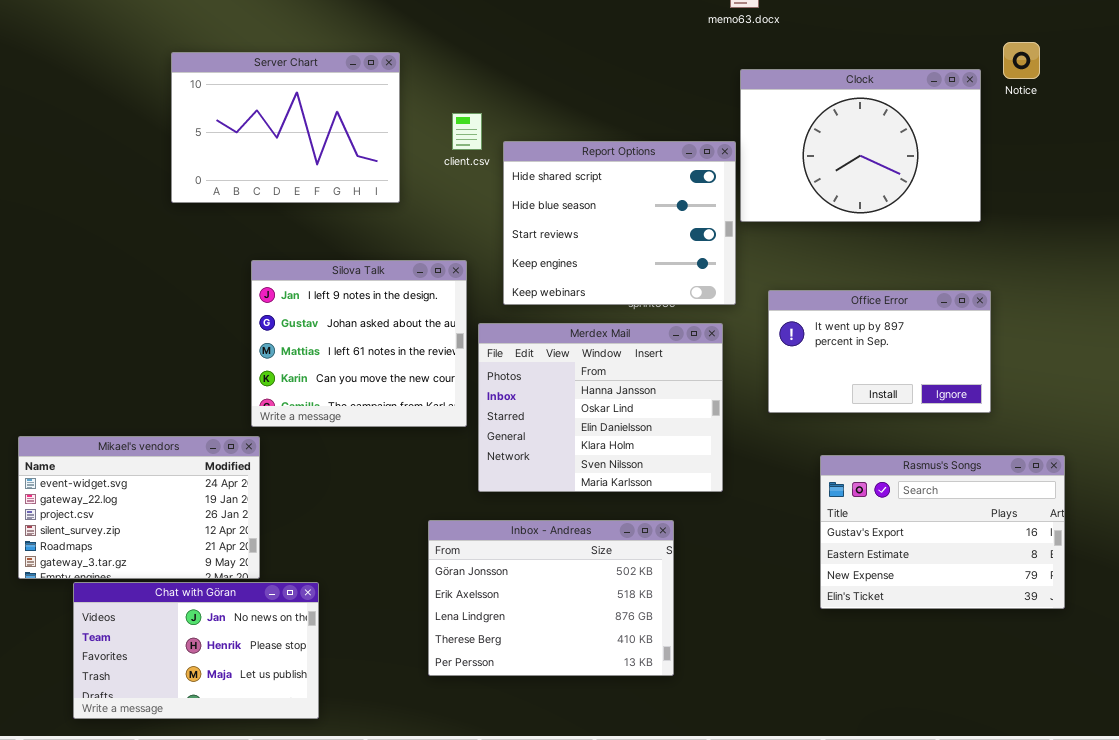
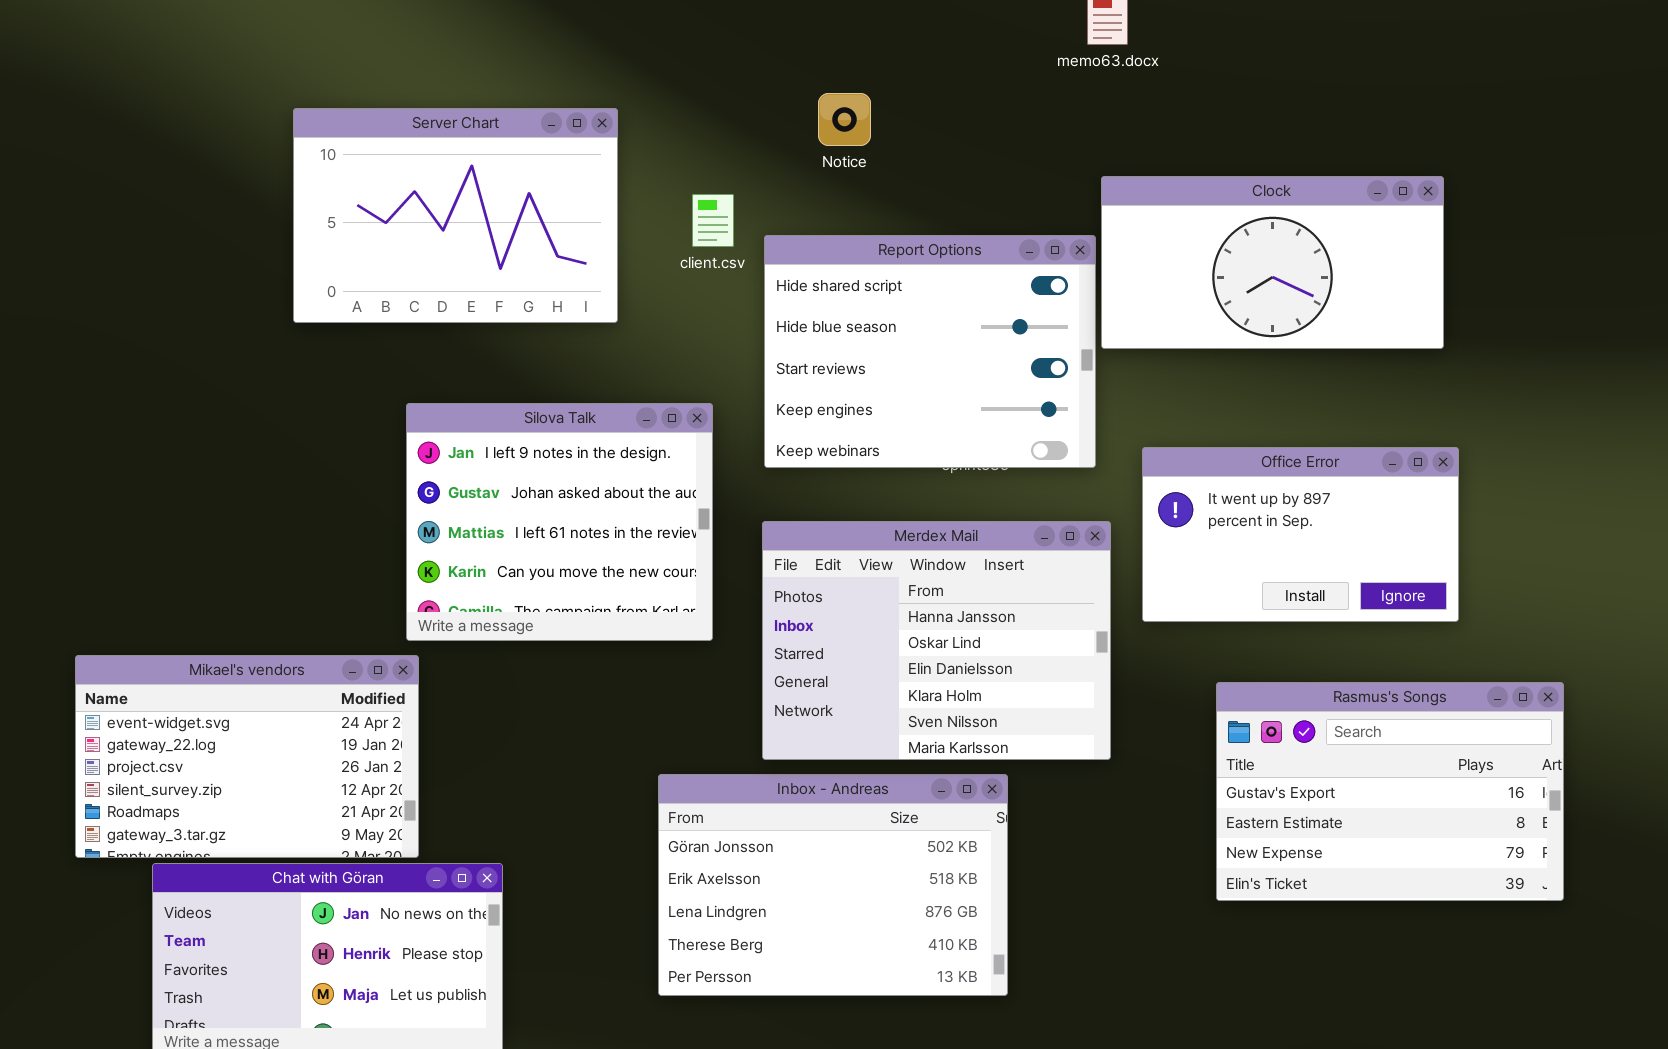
Notice: [1003,42,1040,79] -> [818,93,871,146], moved
Clock: [740,69,981,222] -> [1101,176,1444,349], resized
Merdex Mail: [478,323,723,492] -> [762,521,1111,760], moved

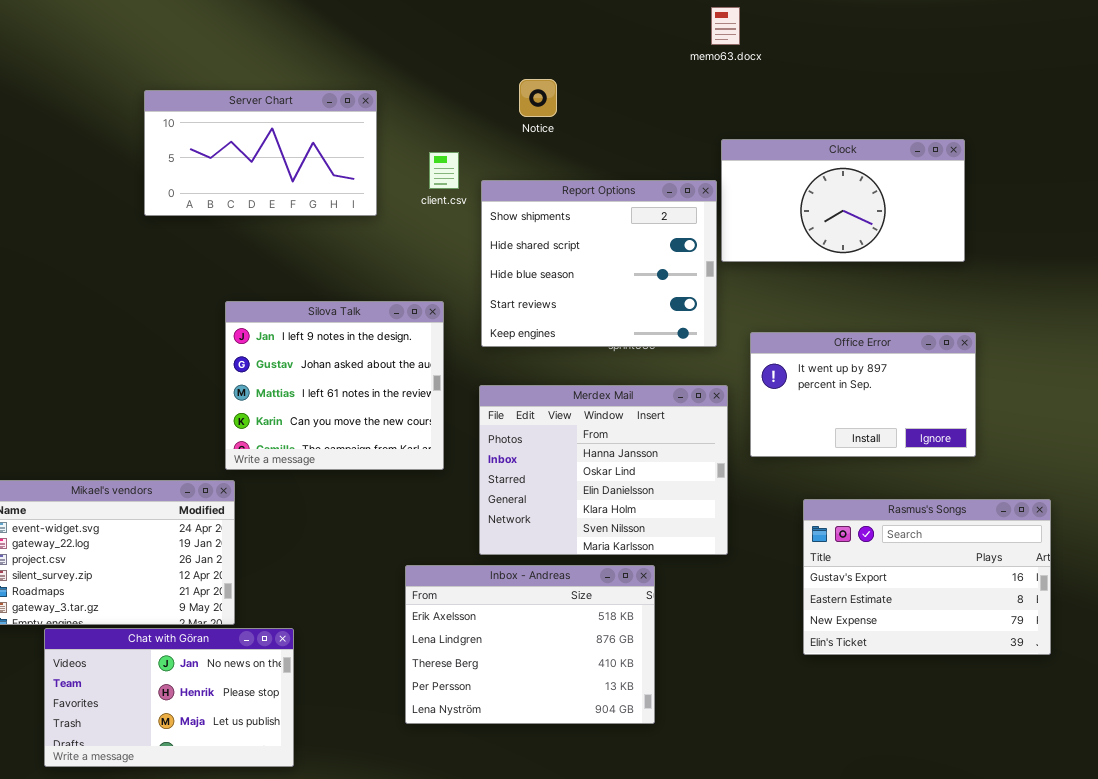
Server Chart: [293,108,618,323] -> [144,90,377,216], resized
Report Options: [764,235,1096,468] -> [481,180,717,347], scrolled up 1 row
Inbox - Andreas: [658,774,1008,996] -> [405,565,655,724], scrolled down 1 row

